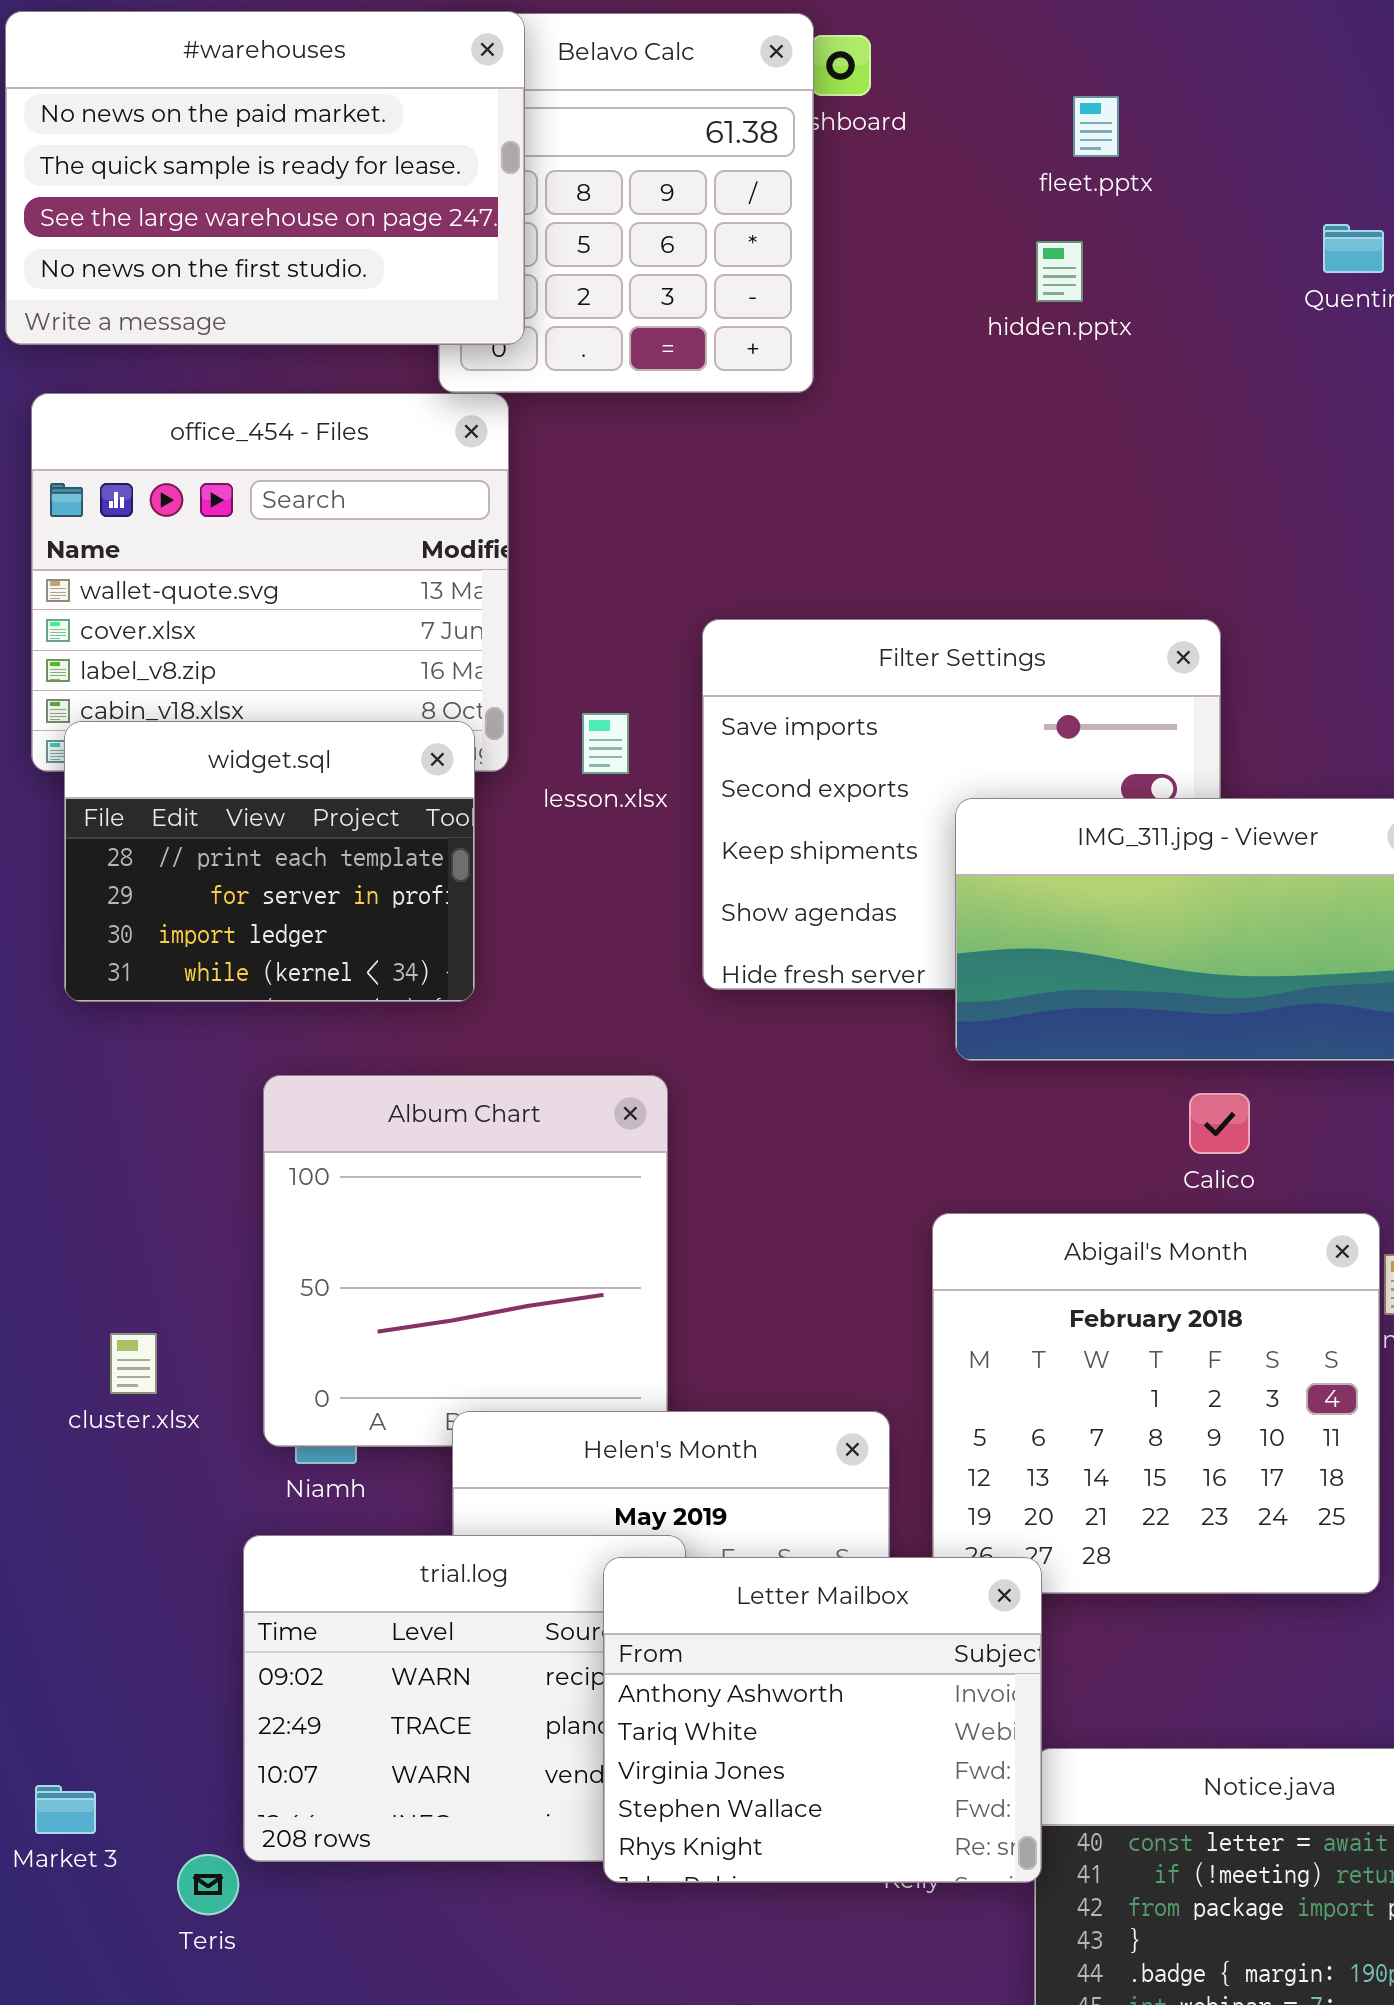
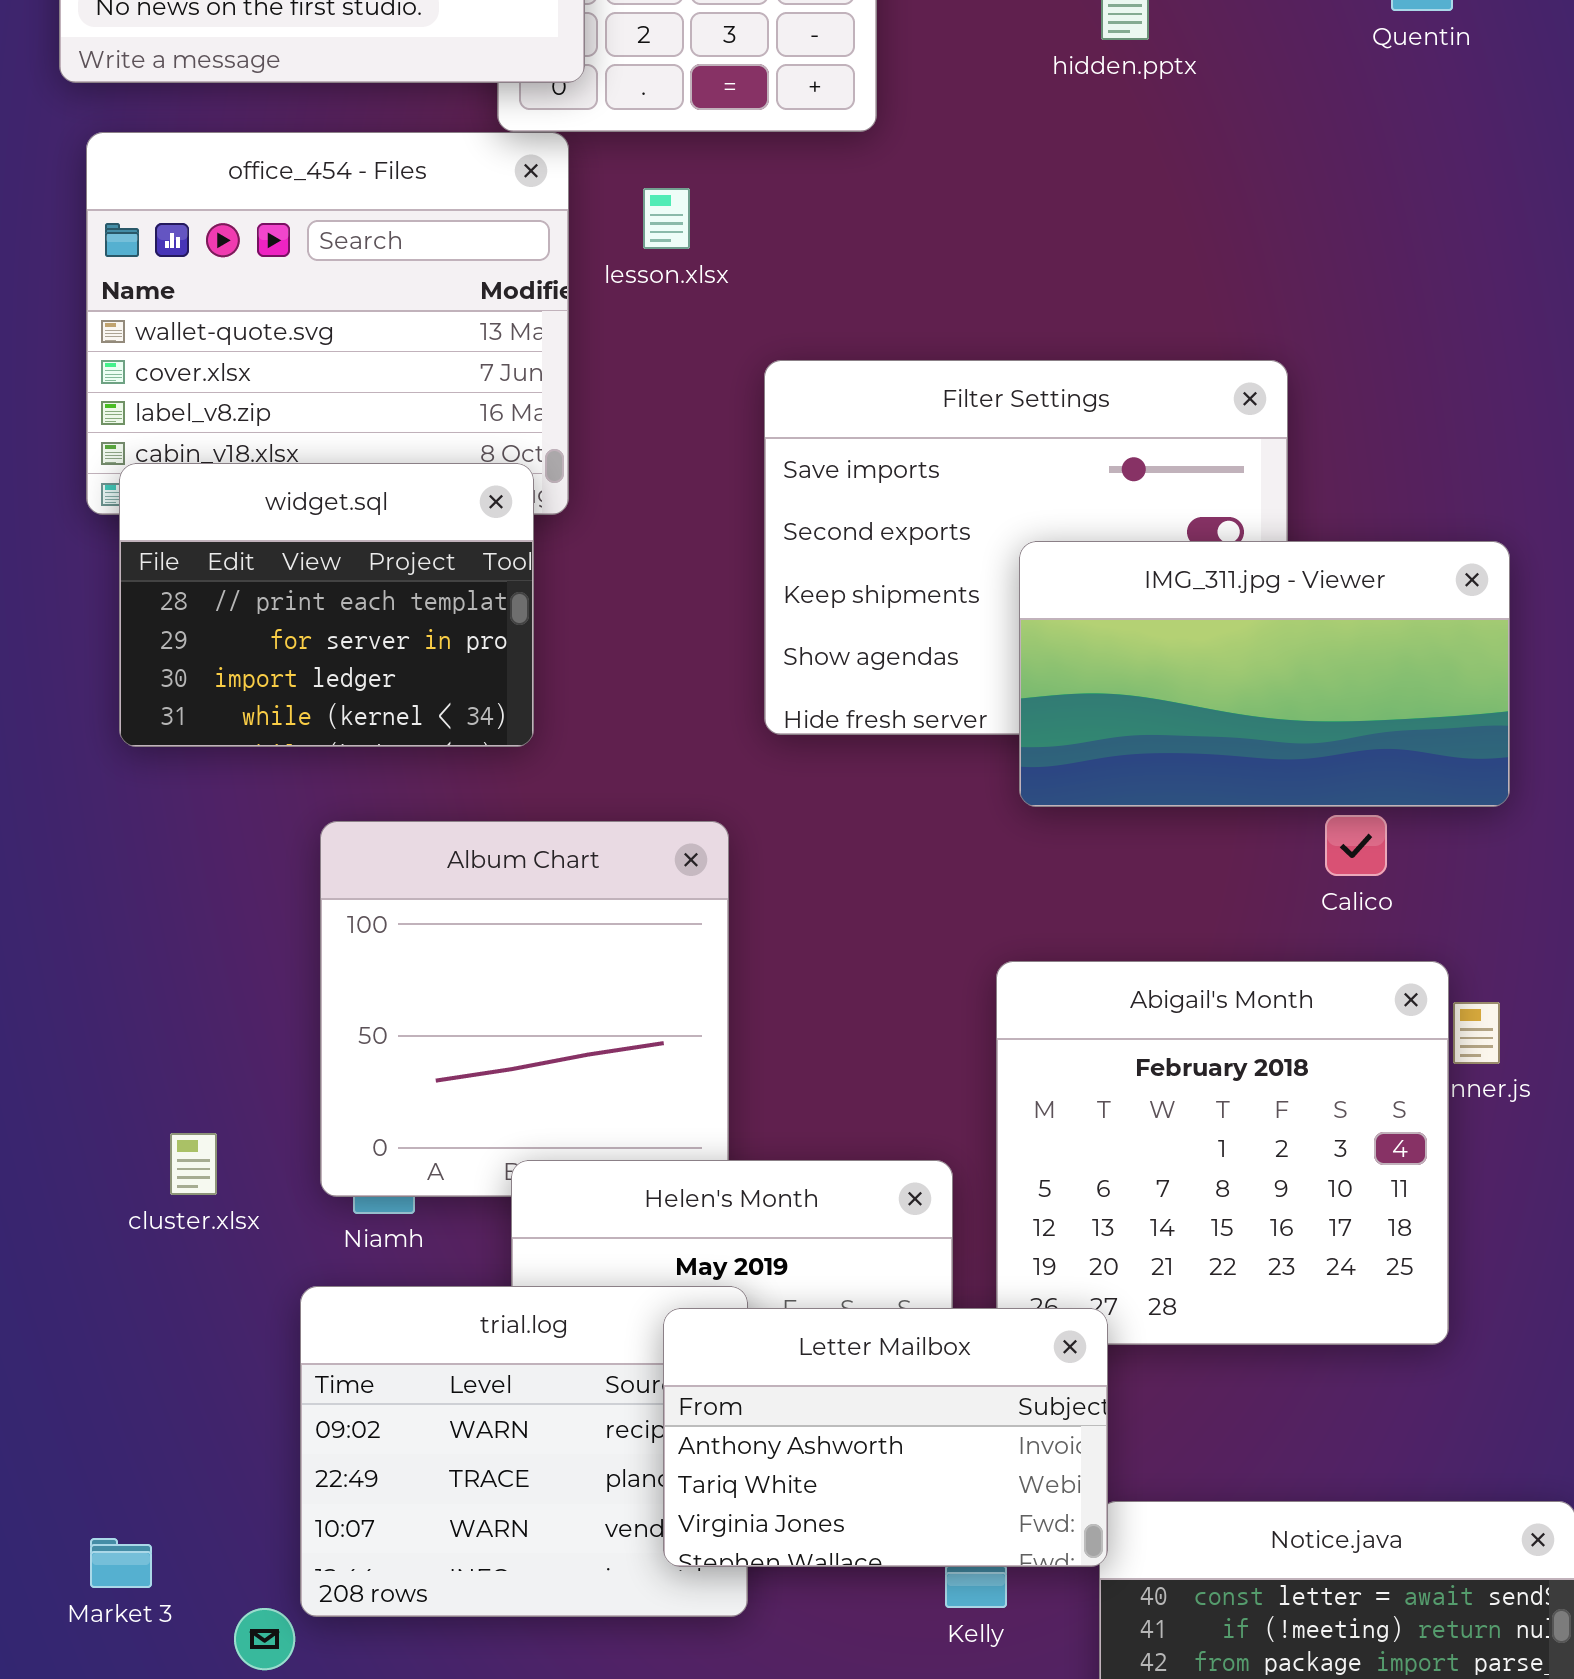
lesson.xlsx: [582,713,629,774] -> [643,188,690,249], moved
Calico: [1189,1093,1250,1154] -> [1325,815,1387,876], moved
cluster.xlsx: [110,1333,157,1394] -> [170,1133,217,1195], moved
Letter Mailbox: [603,1557,1042,1883] -> [663,1308,1108,1567], resized

